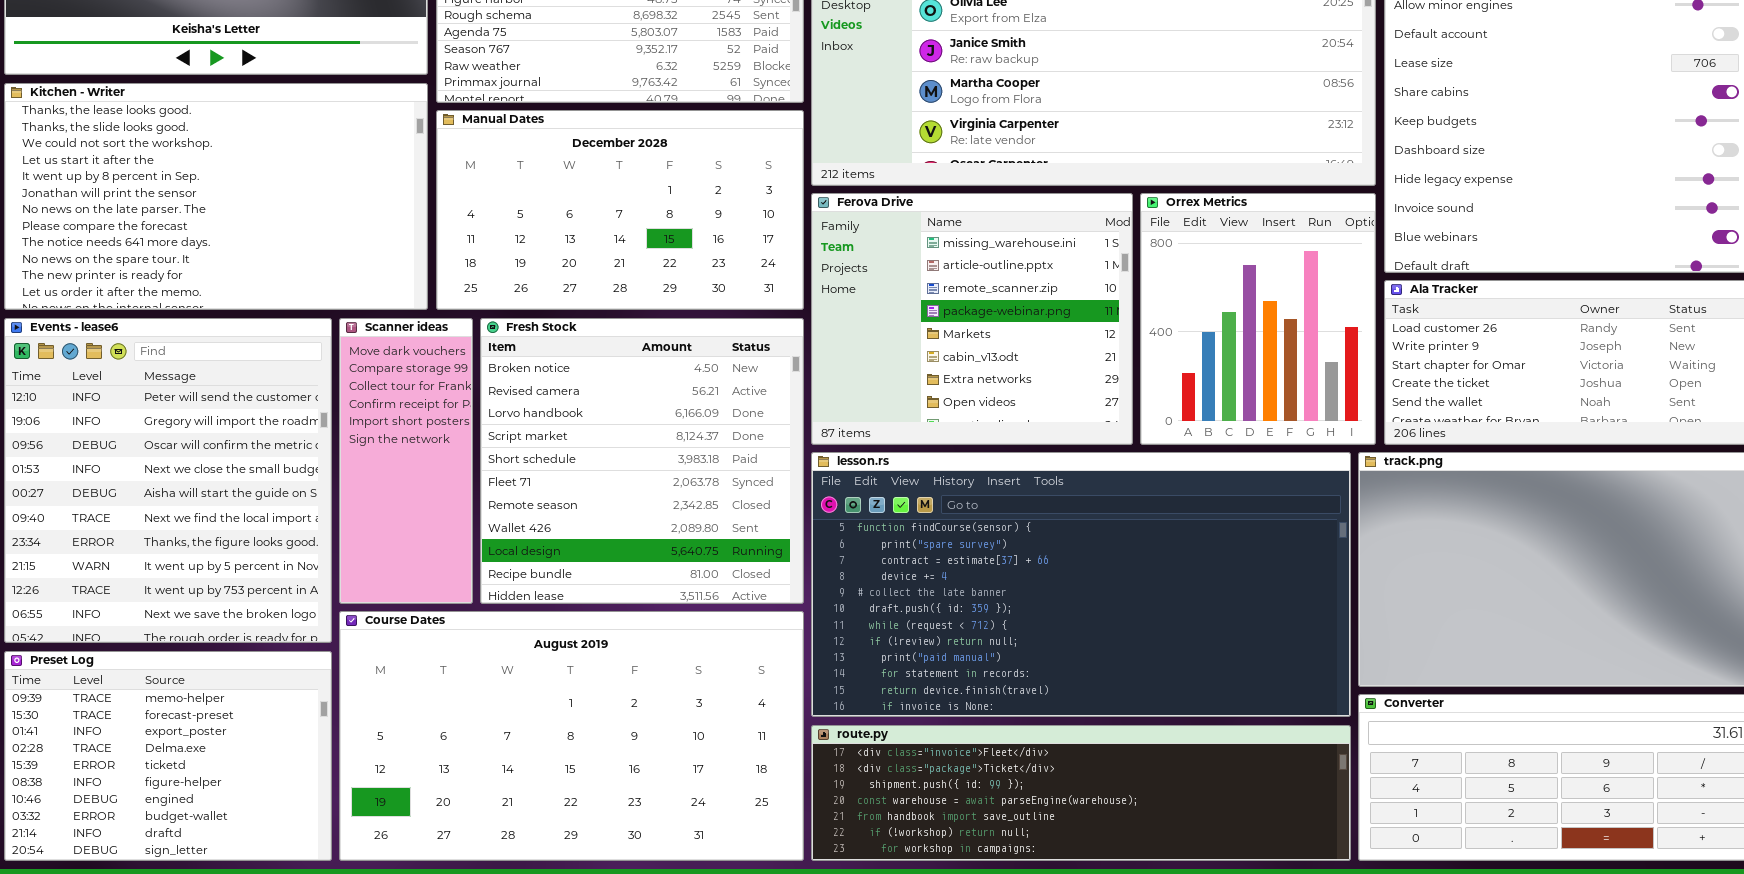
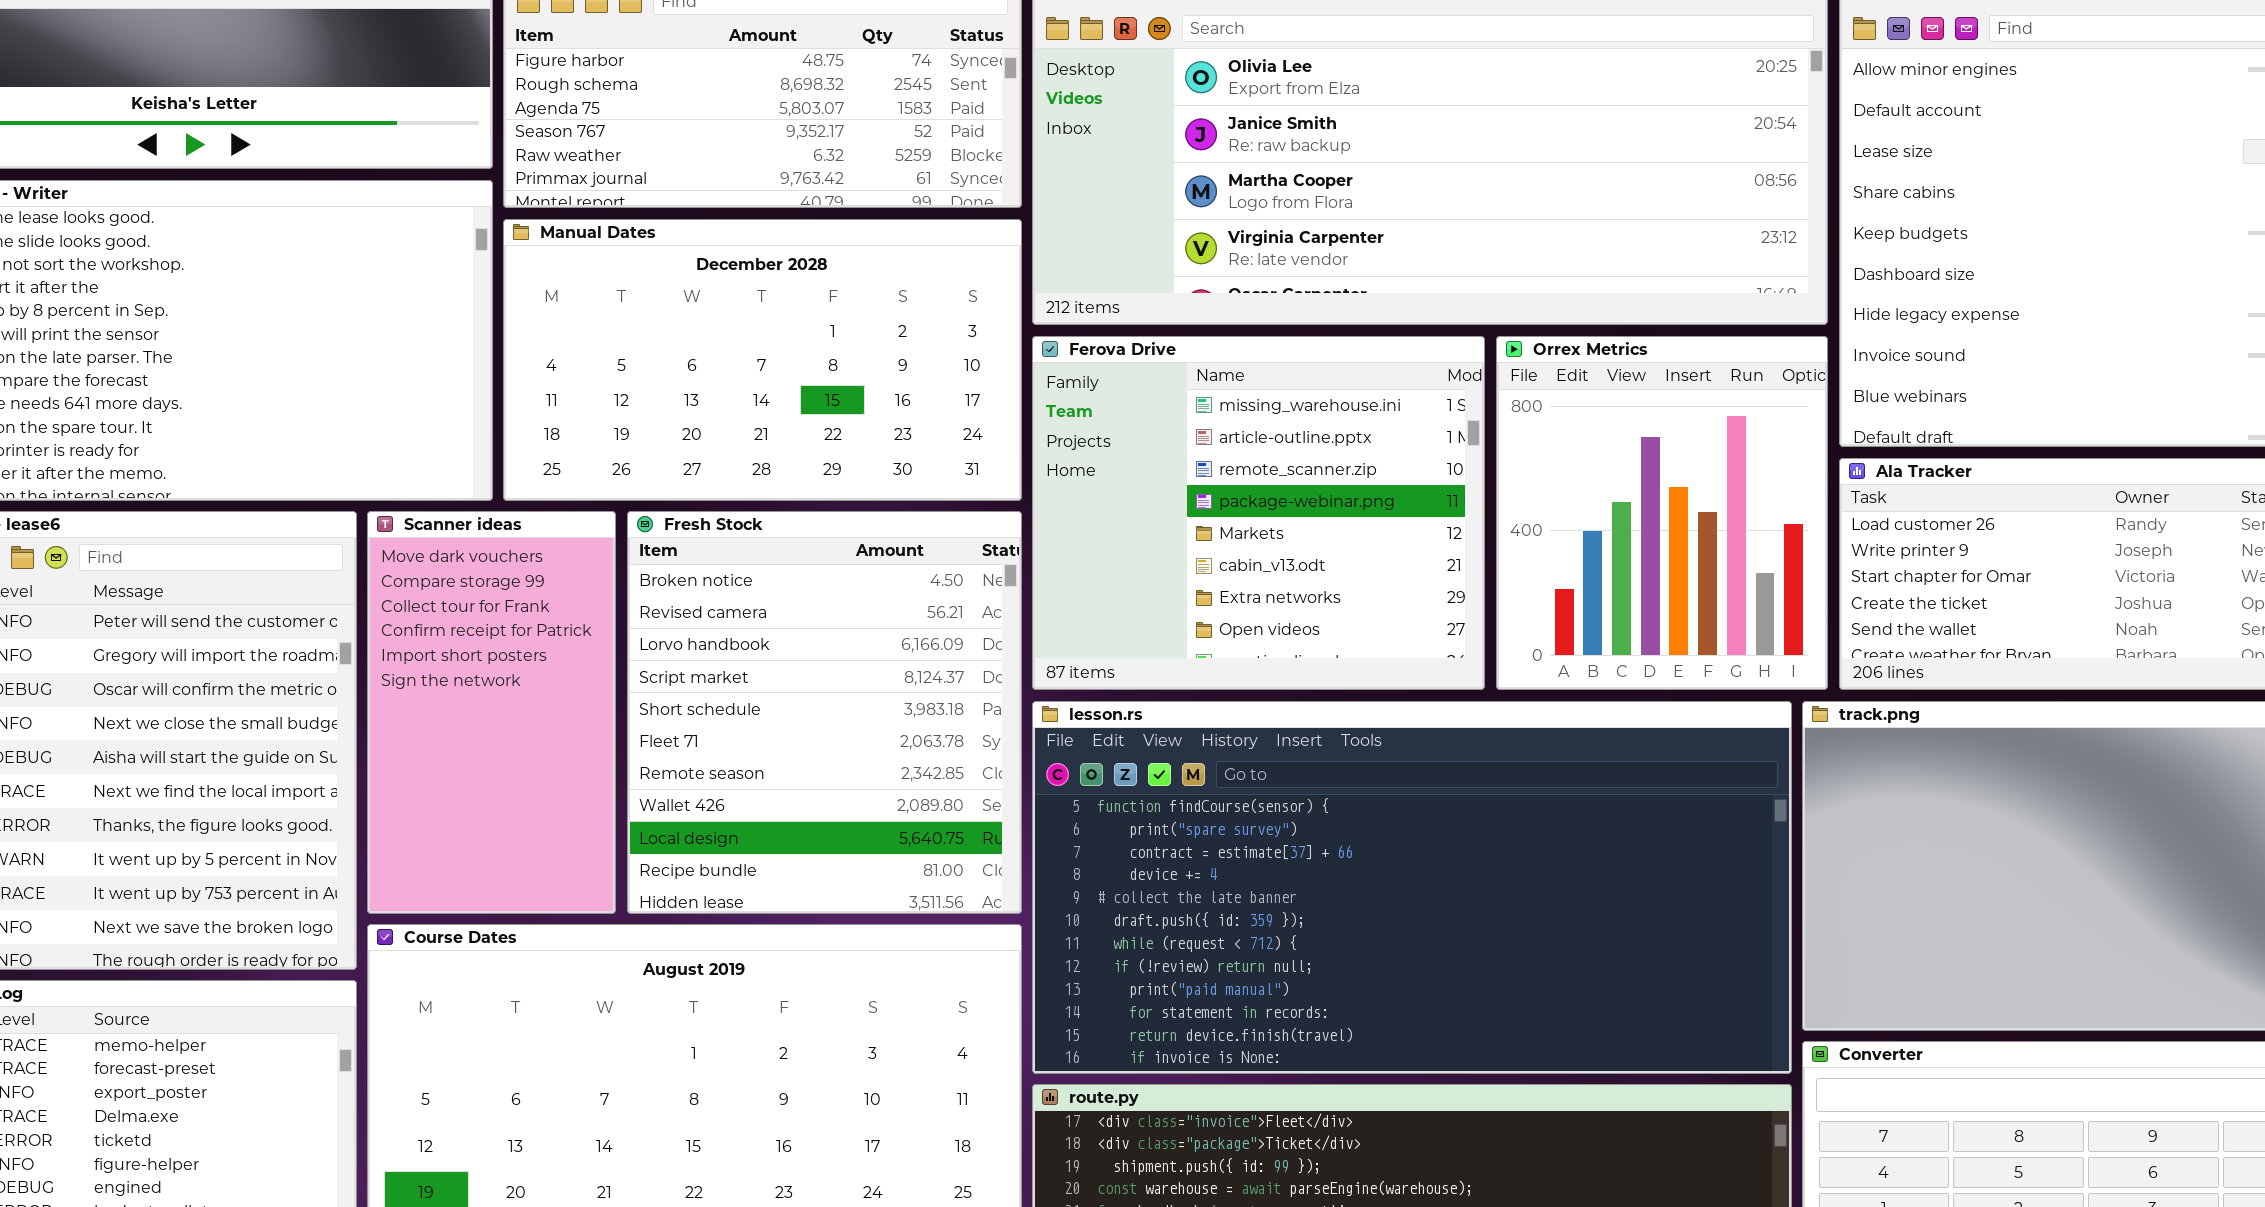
Scanner ideas: [339,318,473,604] -> [367,511,616,914], resized
Fresh Stock: [480,318,804,604] -> [627,511,1022,914], resized

